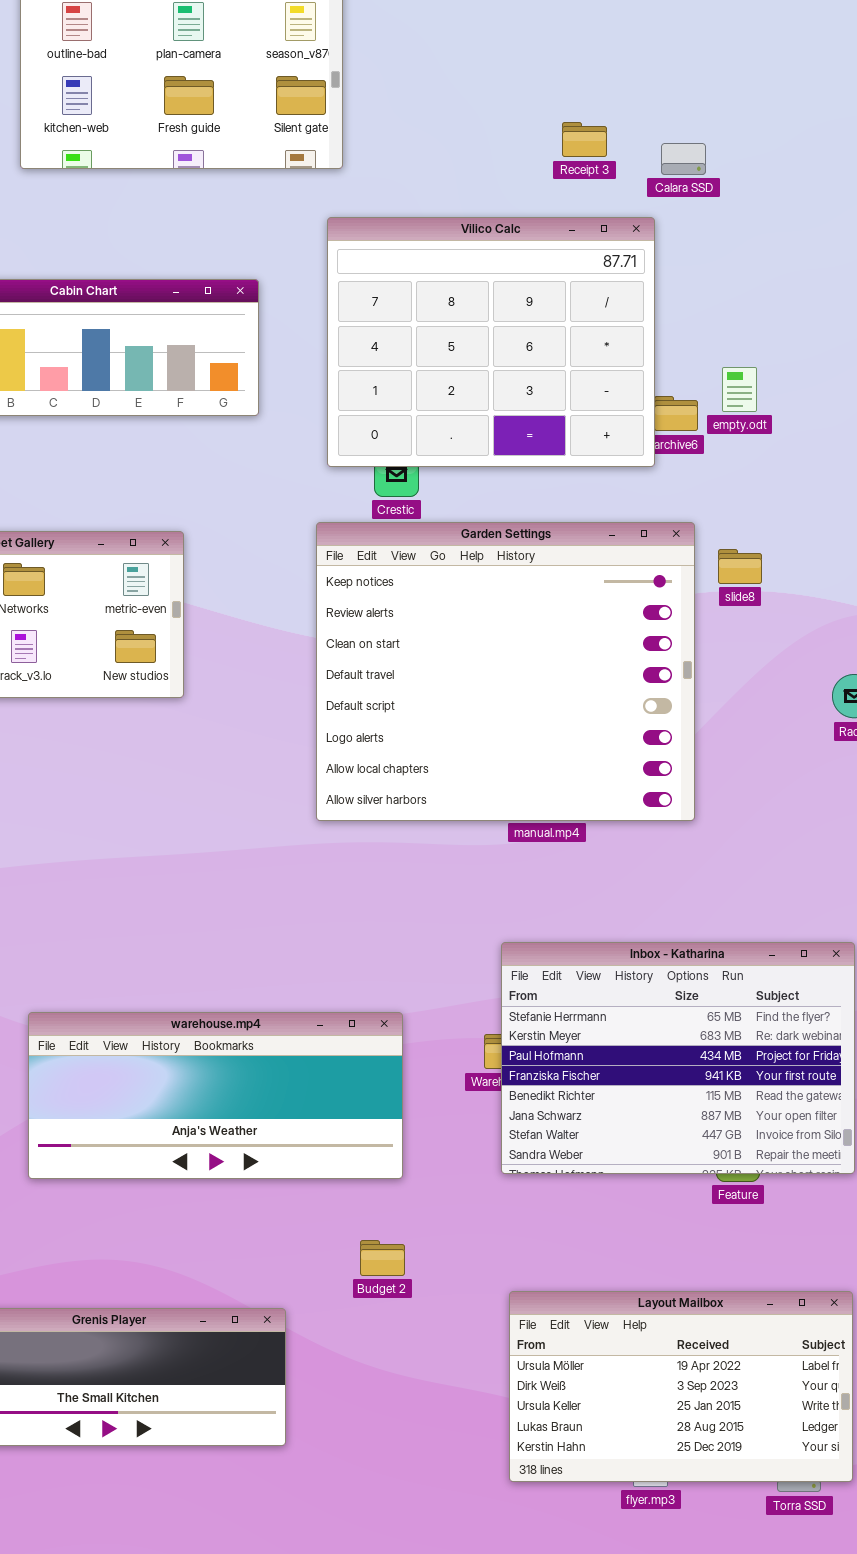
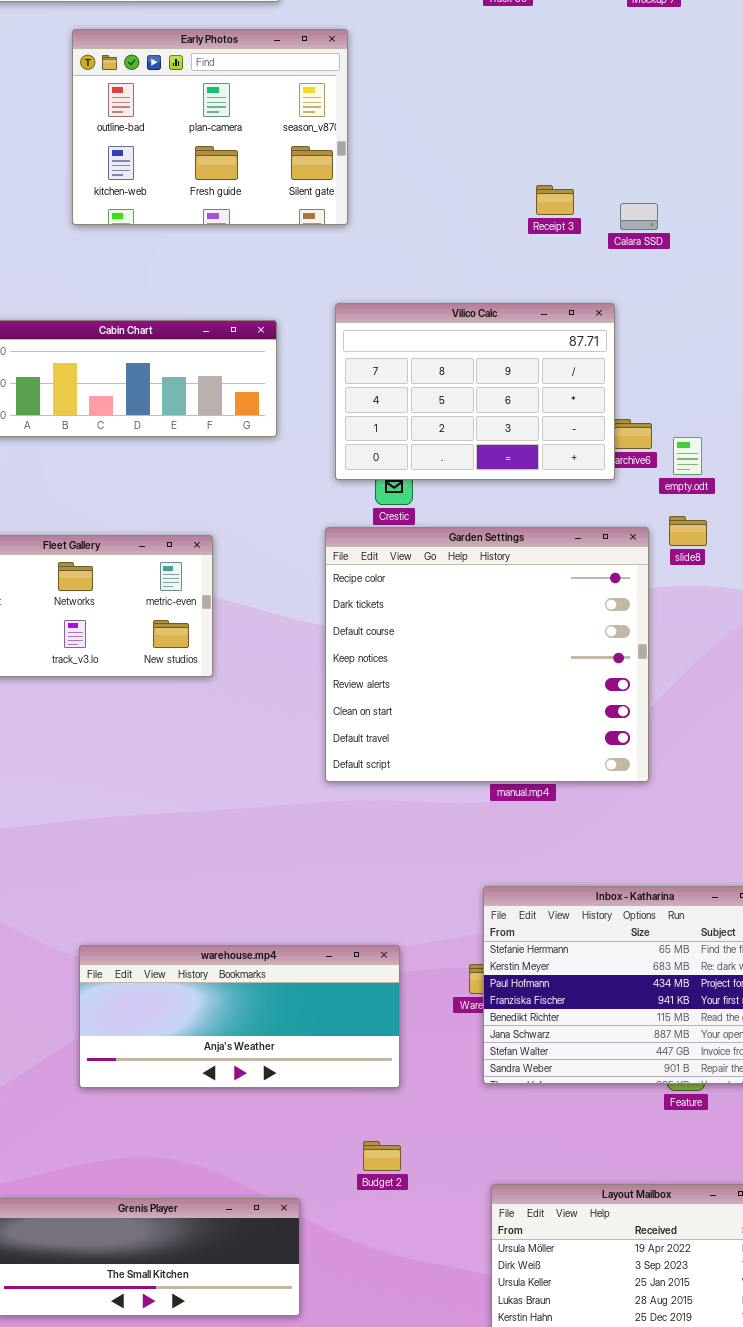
Vilico Calc: [327,217,655,467] -> [335,303,615,480], resized
empty.odt: [722,367,757,412] -> [673,437,702,475], moved
Garden Settings: [316,522,695,821] -> [325,527,649,782], scrolled up 3 rows
slide8: [718,549,762,584] -> [669,516,707,546], moved

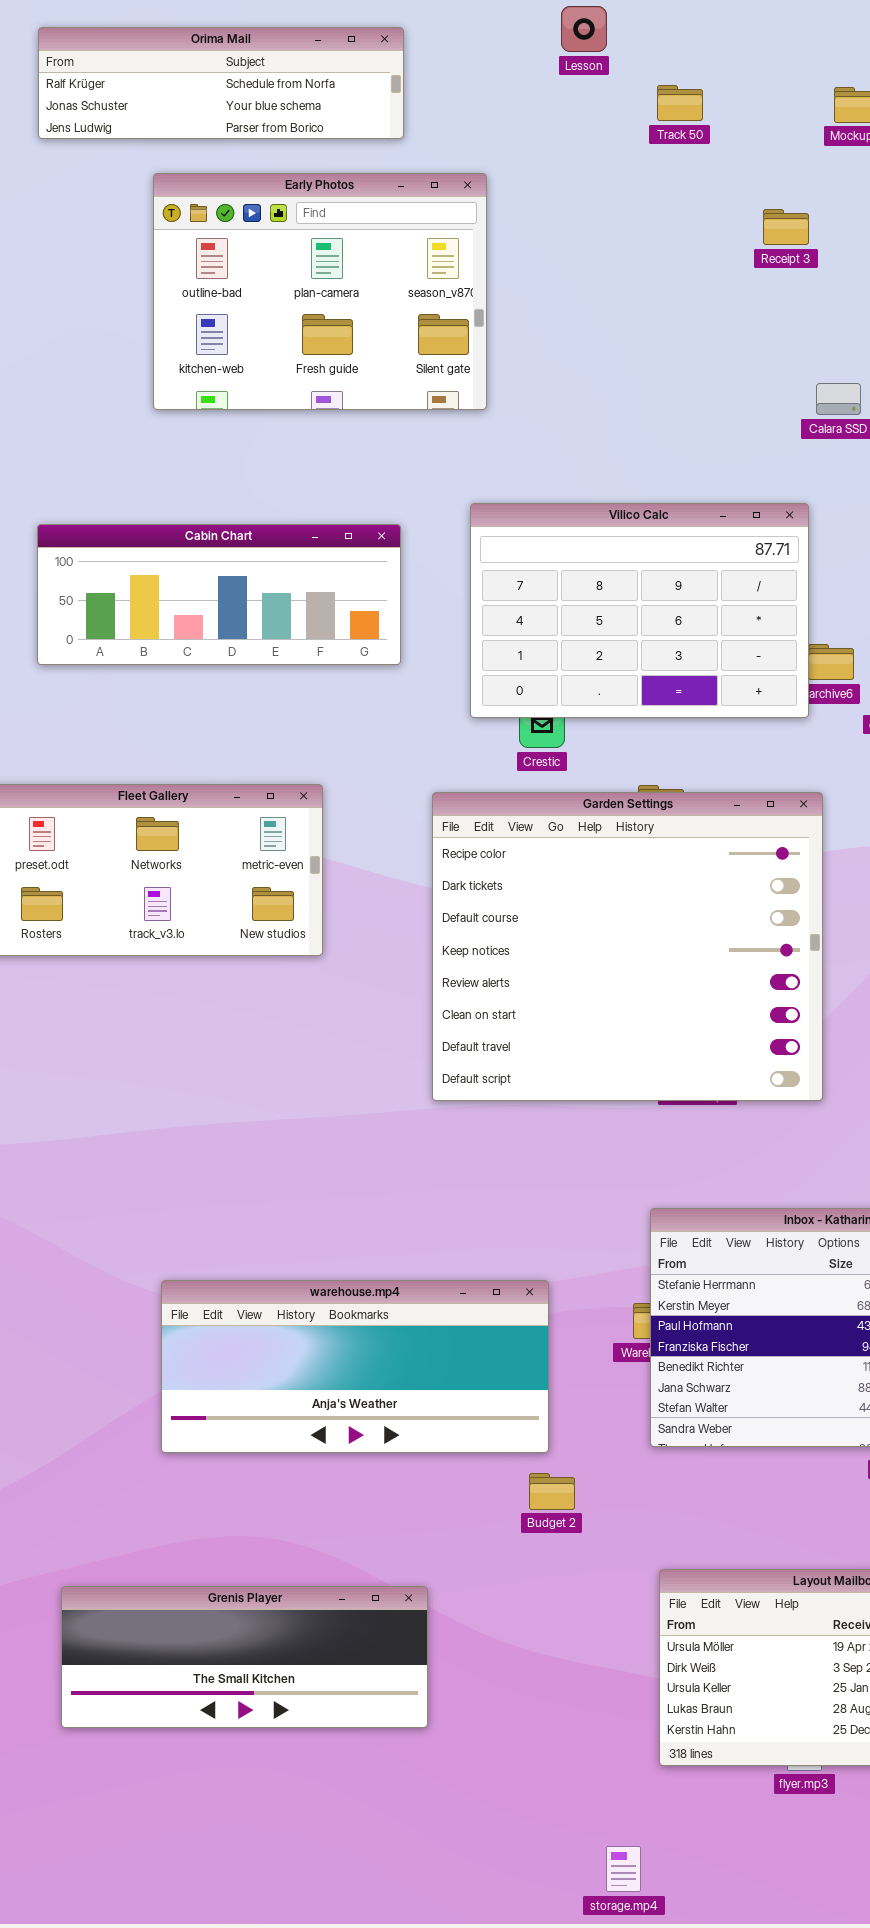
Receipt 3: [536,185,574,215] -> [763,209,809,245], moved
Garden Settings: [325,527,649,782] -> [432,792,823,1101], moved
Budget 2: [363,1141,401,1171] -> [529,1473,575,1510], moved

